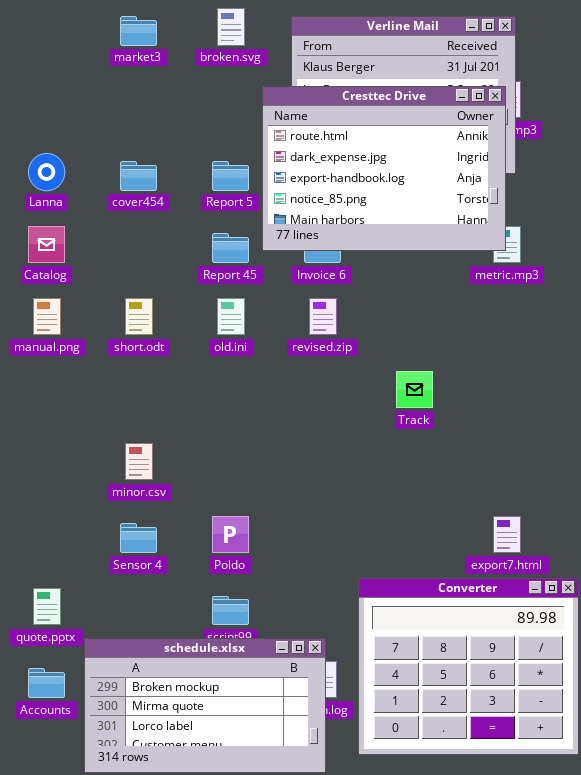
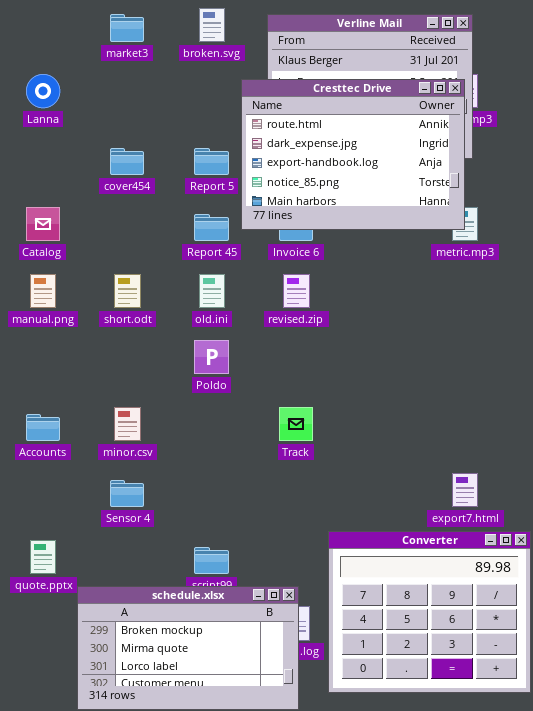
Lanna: [28,153,65,191] -> [26,74,60,108], moved
Track: [396,371,433,408] -> [279,407,313,441], moved
Poldo: [212,516,249,553] -> [194,340,229,374], moved
Accounts: [28,668,65,698] -> [26,414,60,441], moved

